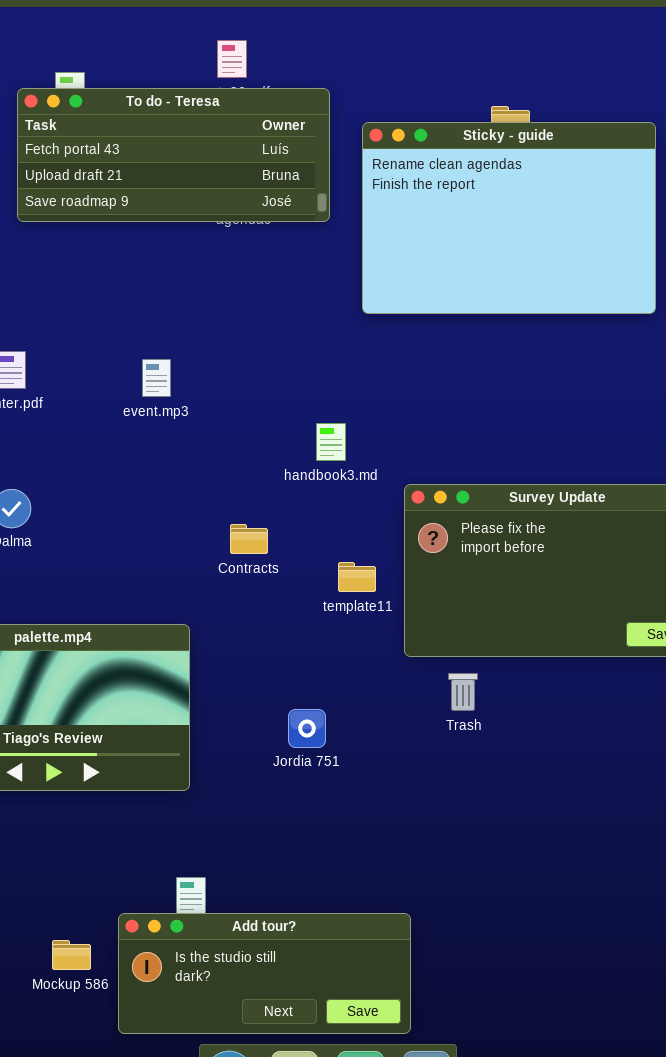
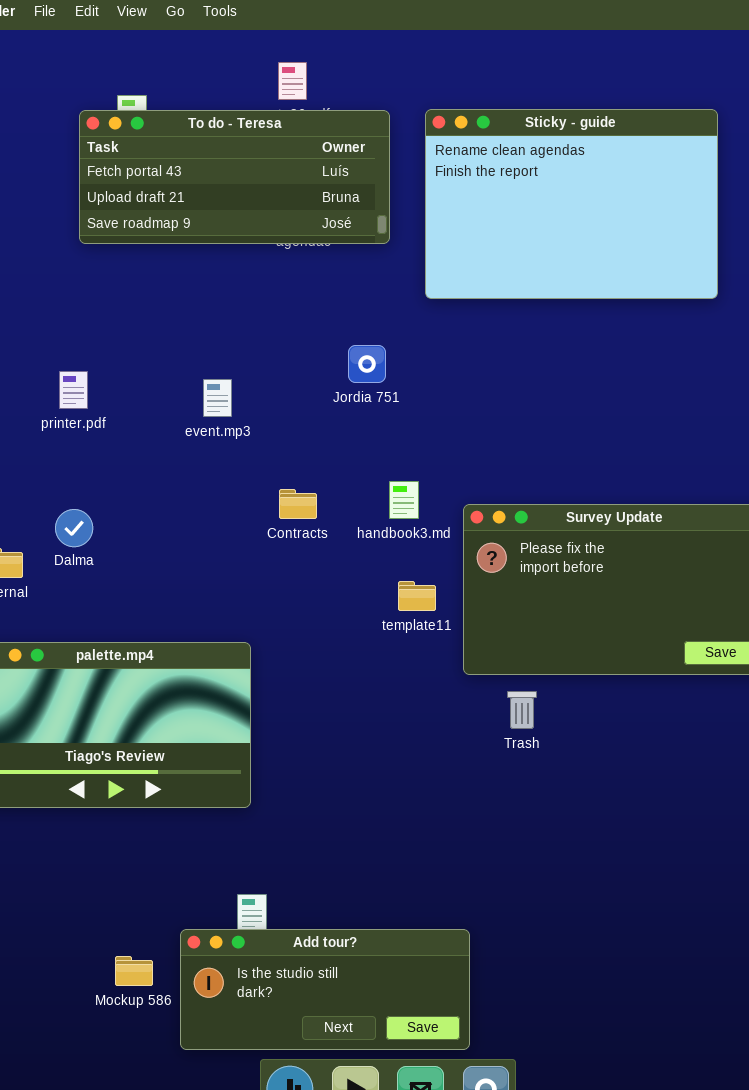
Sticky - guide: [362,122,656,314] -> [425,109,718,299], moved
handbook3.md: [316,423,346,461] -> [389,481,419,519], moved
Contracts: [230,524,268,554] -> [279,489,317,519], moved
Jordia 751: [288,709,326,748] -> [348,345,386,383], moved

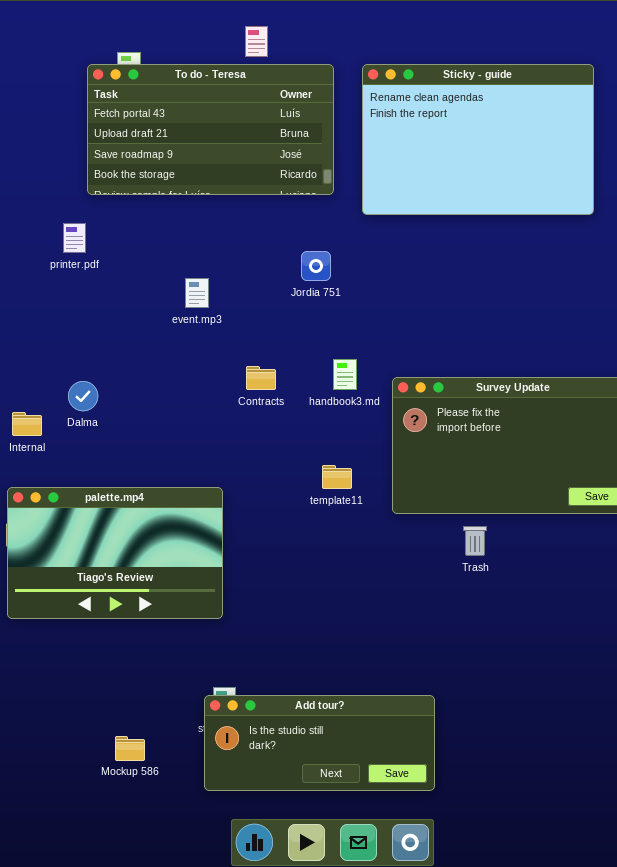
To do - Teresa: [79,110,390,244] -> [87,64,334,195], resized
printer.pdf: [59,371,88,409] -> [63,223,86,253], moved
template11: [398,581,436,611] -> [322,465,352,489], moved
Trash: [507,691,537,729] -> [463,526,487,556], moved
Add tour?: [180,929,470,1050] -> [204,695,435,791], moved

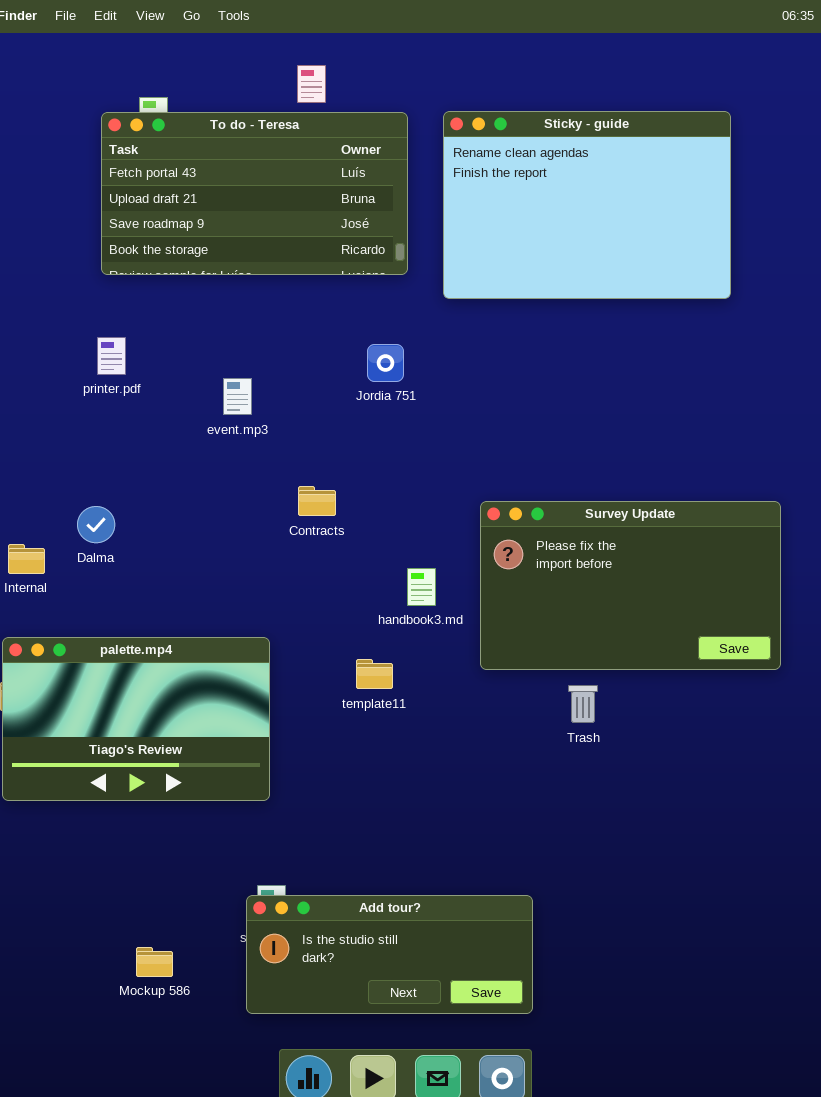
printer.pdf: [63,223,86,253] -> [97,337,126,375], moved
handbook3.md: [333,359,357,390] -> [407,568,436,606], moved
template11: [322,465,352,489] -> [356,659,393,689], moved

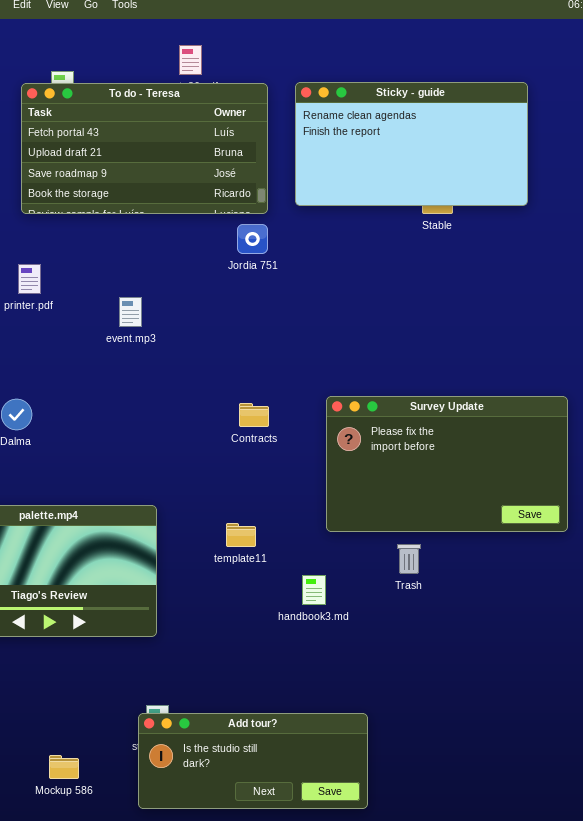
Sticky - guide: [443,111,731,299] -> [295,82,528,206], resized
Jordia 751: [367,344,404,382] -> [237,224,268,254], moved
Contracts: [298,486,336,516] -> [239,403,269,427], moved
handbook3.md: [407,568,436,606] -> [302,575,326,605], moved

